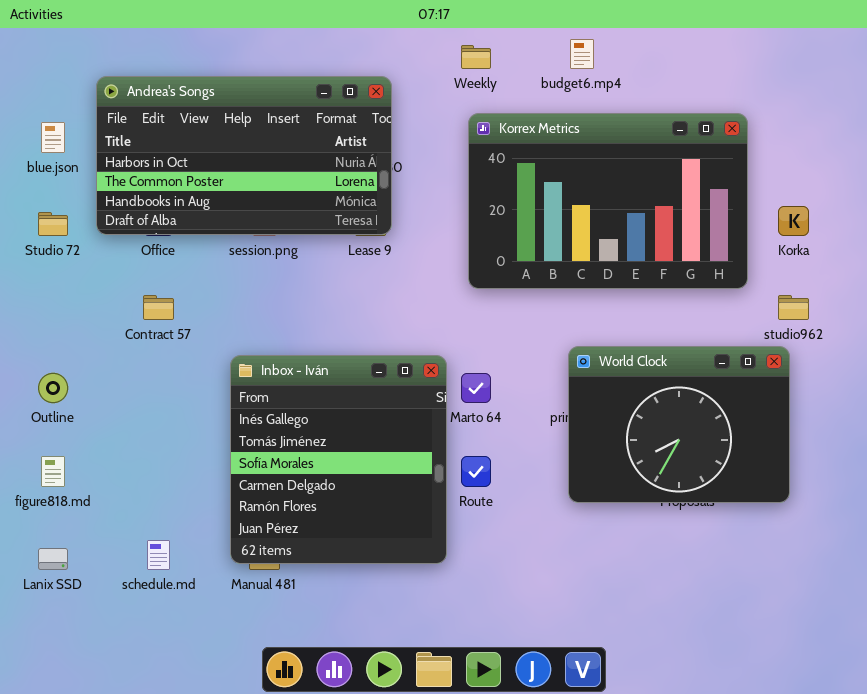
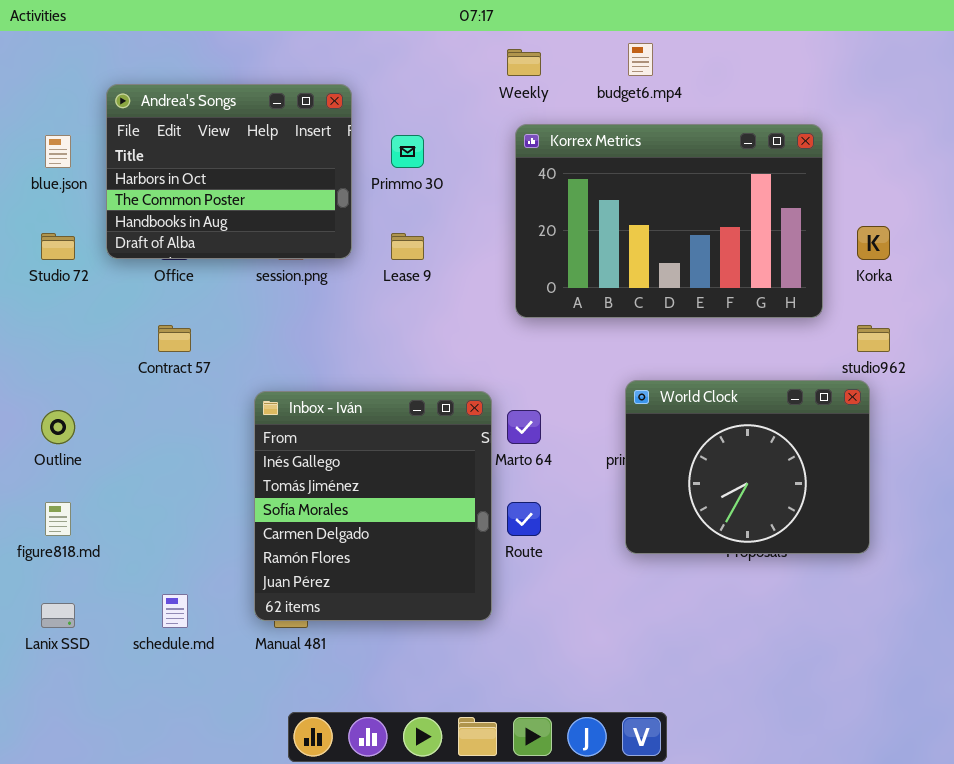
Andrea's Songs: [96,76,392,235] -> [106,84,352,259], resized

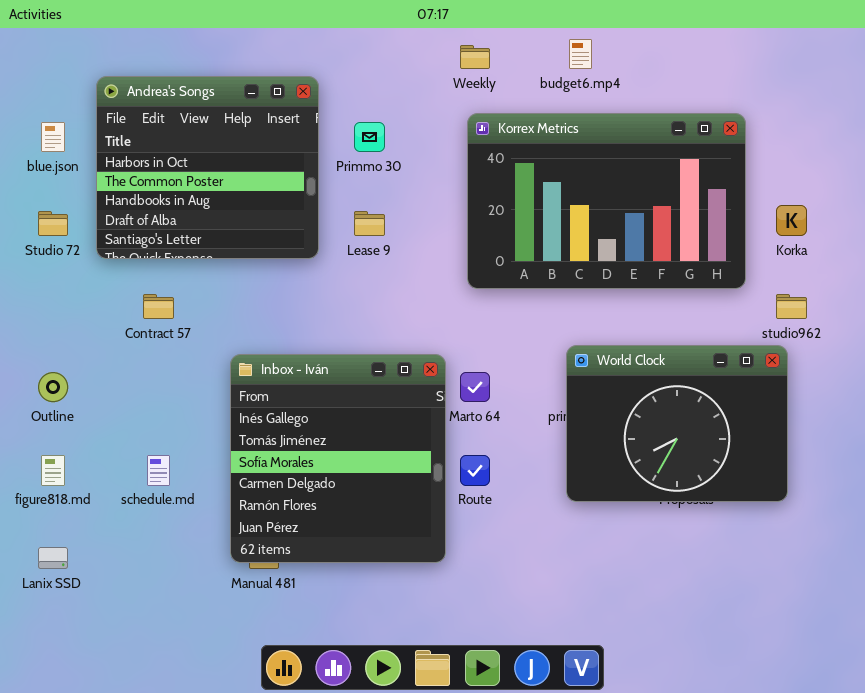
Andrea's Songs: [106,84,352,259] -> [96,76,319,259], resized
schedule.md: [162,594,188,628] -> [147,455,170,486], moved

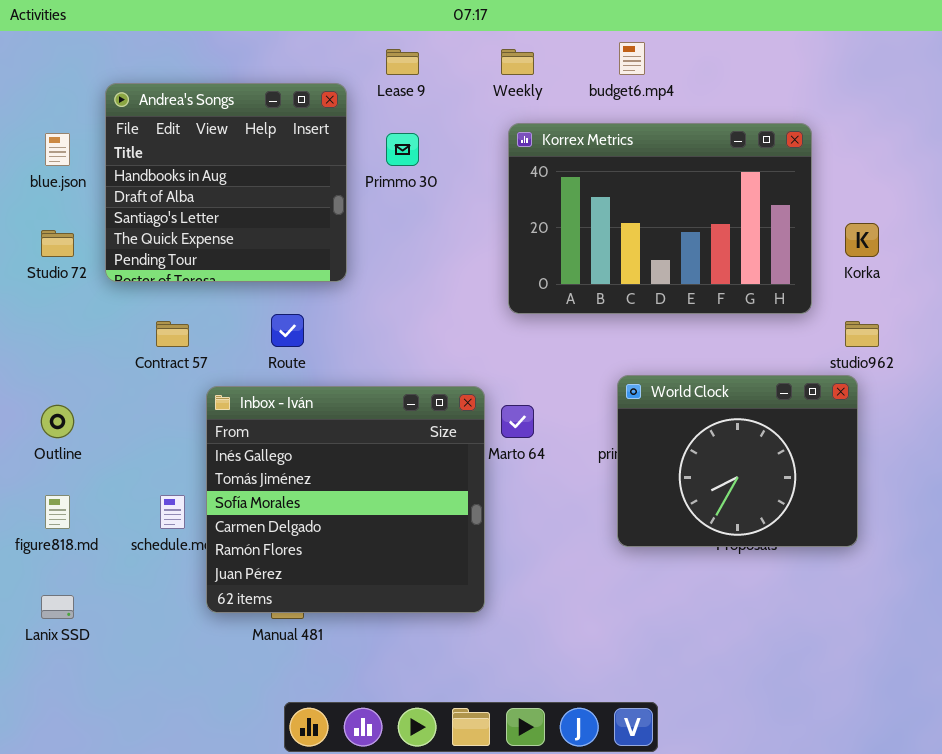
Andrea's Songs: [96,76,319,259] -> [105,83,347,282], scrolled down 2 rows
Lease 9: [354,211,385,236] -> [386,49,419,75], moved
Inbox - Iván: [230,354,446,563] -> [206,386,485,613], resized
Route: [460,455,490,486] -> [271,314,304,347], moved

